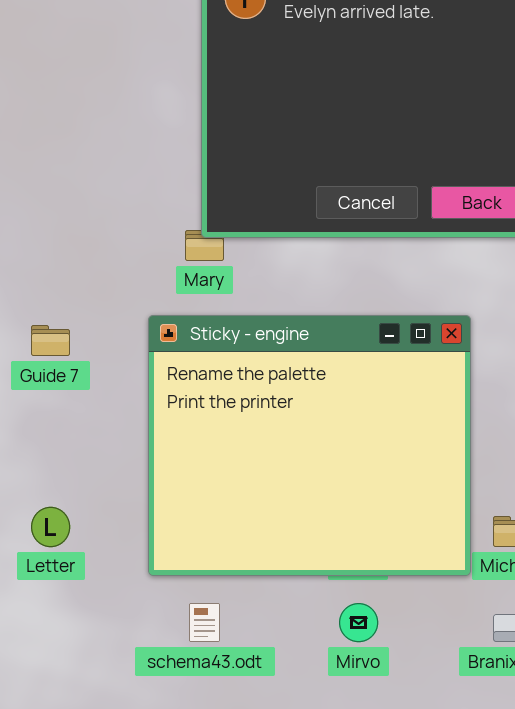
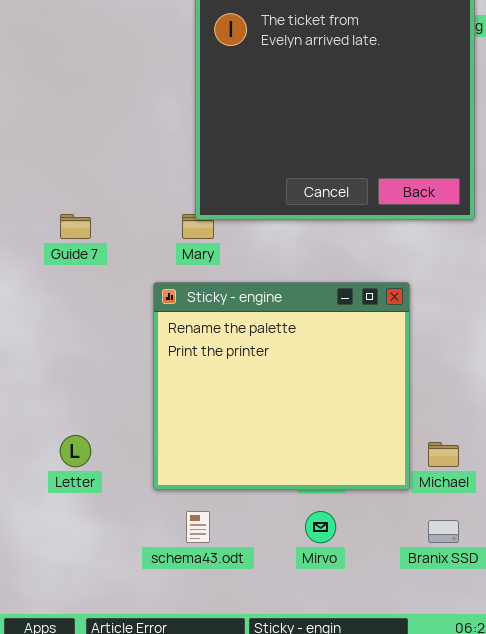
Guide 7: [31,325,70,356] -> [60,214,91,239], moved

